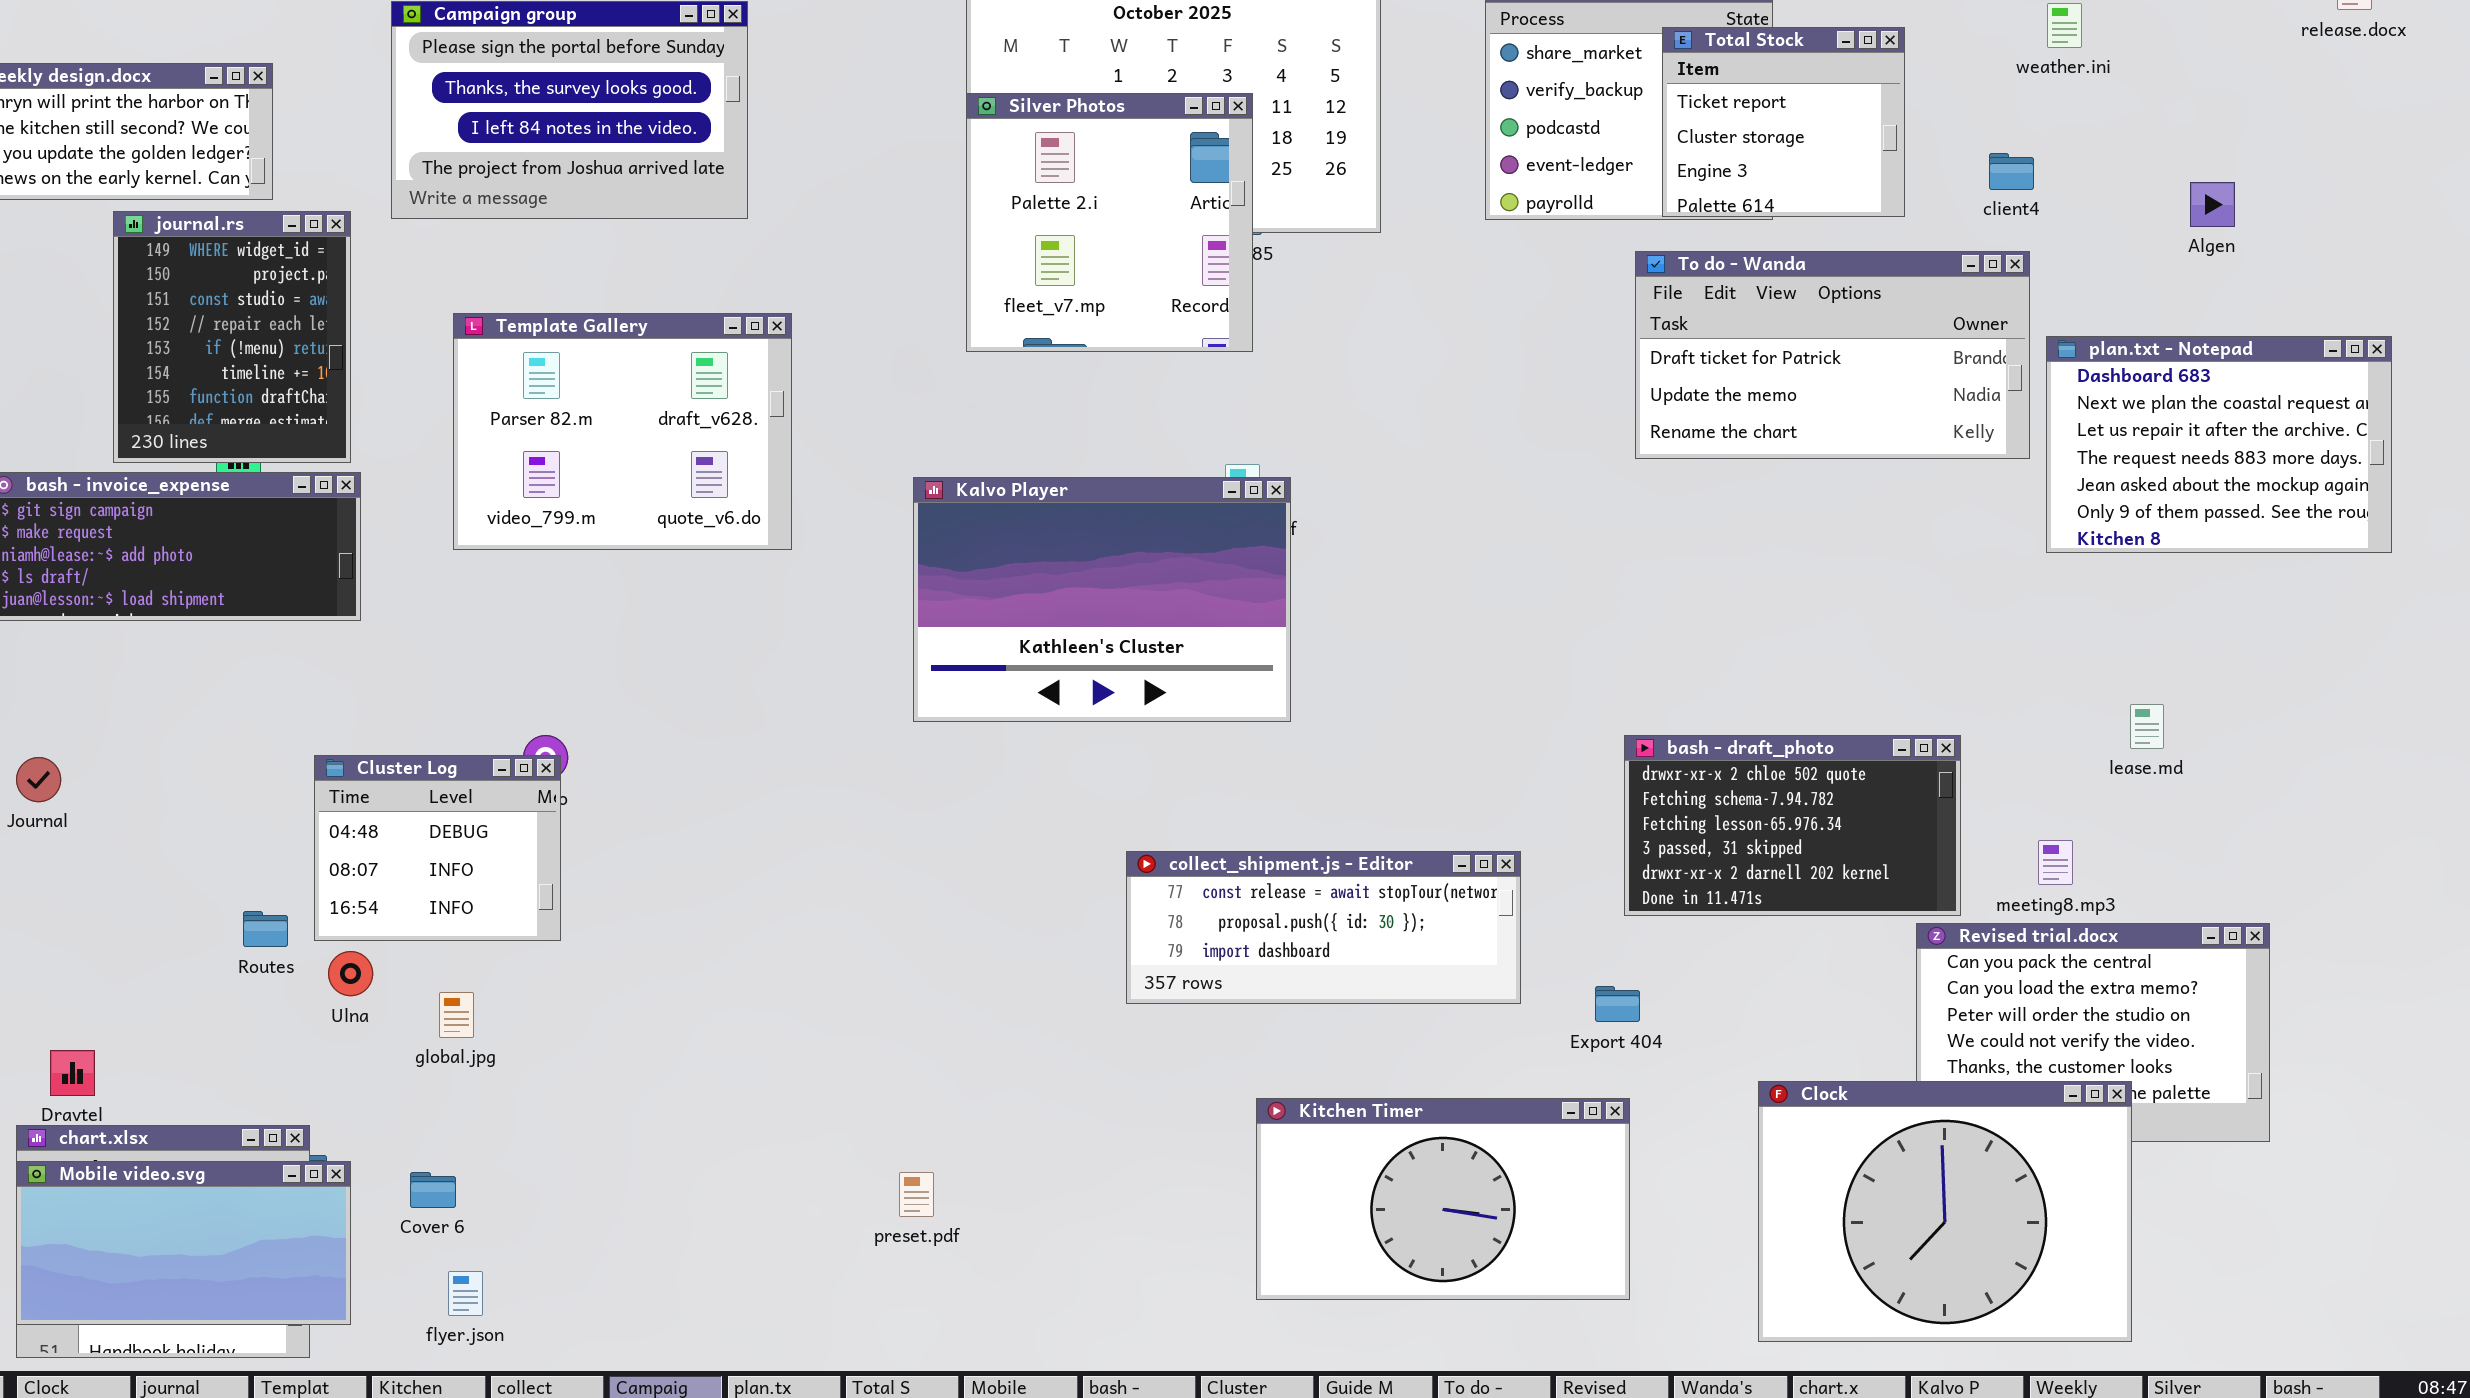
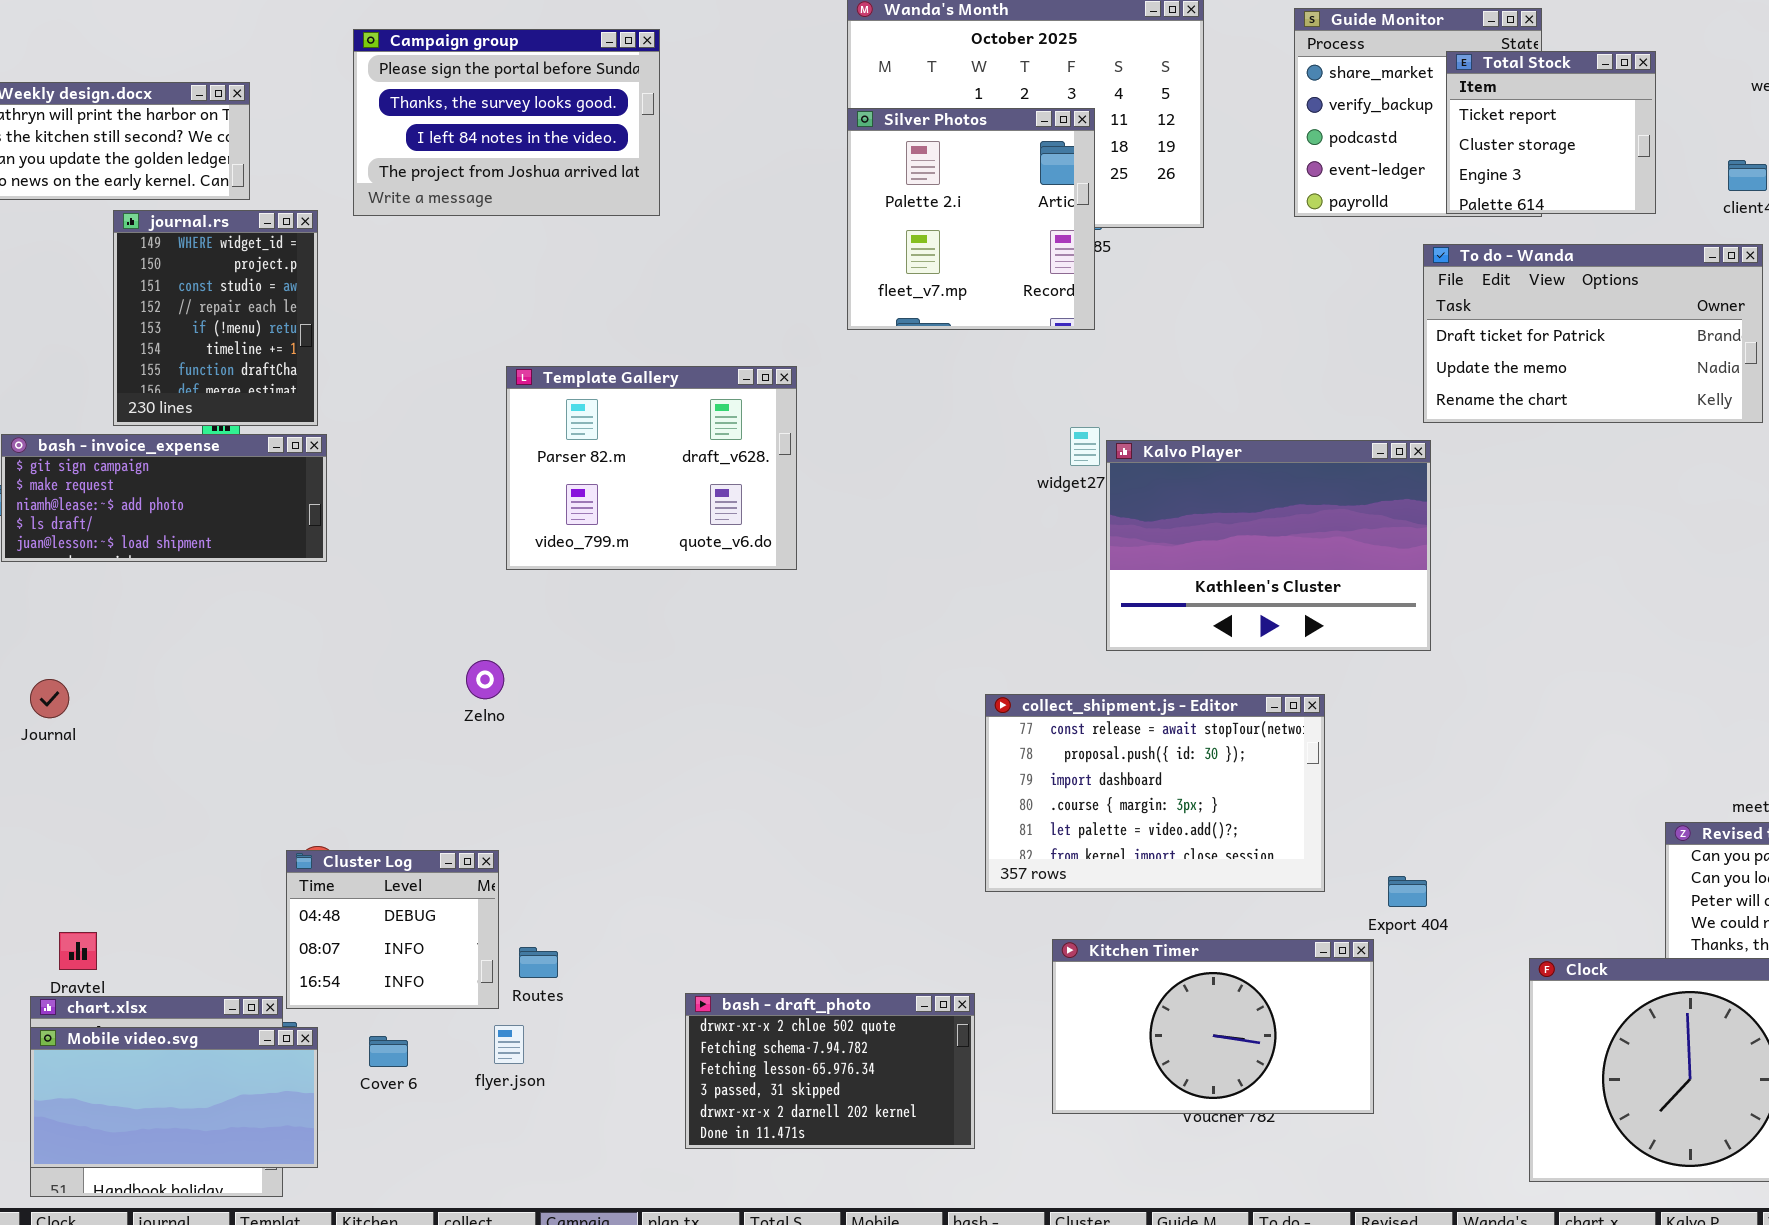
Template Gallery: [453,313,792,550] -> [506,366,797,570], moved
Kalvo Player: [913,477,1291,722] -> [1106,440,1431,651], moved
bash - draft_photo: [1624,735,1961,916] -> [685,993,975,1149], moved
Cluster Log: [314,755,561,941] -> [286,850,499,1009], moved
collect_shipment.js - Editor: [1126,851,1521,1004] -> [985,694,1325,892], resized
Routes: [243,911,288,947] -> [519,947,558,978], moved
Kitchen Timer: [1256,1098,1630,1300] -> [1052,939,1374,1114], moved
flyer.json: [448,1271,483,1316] -> [494,1025,524,1064], moved

